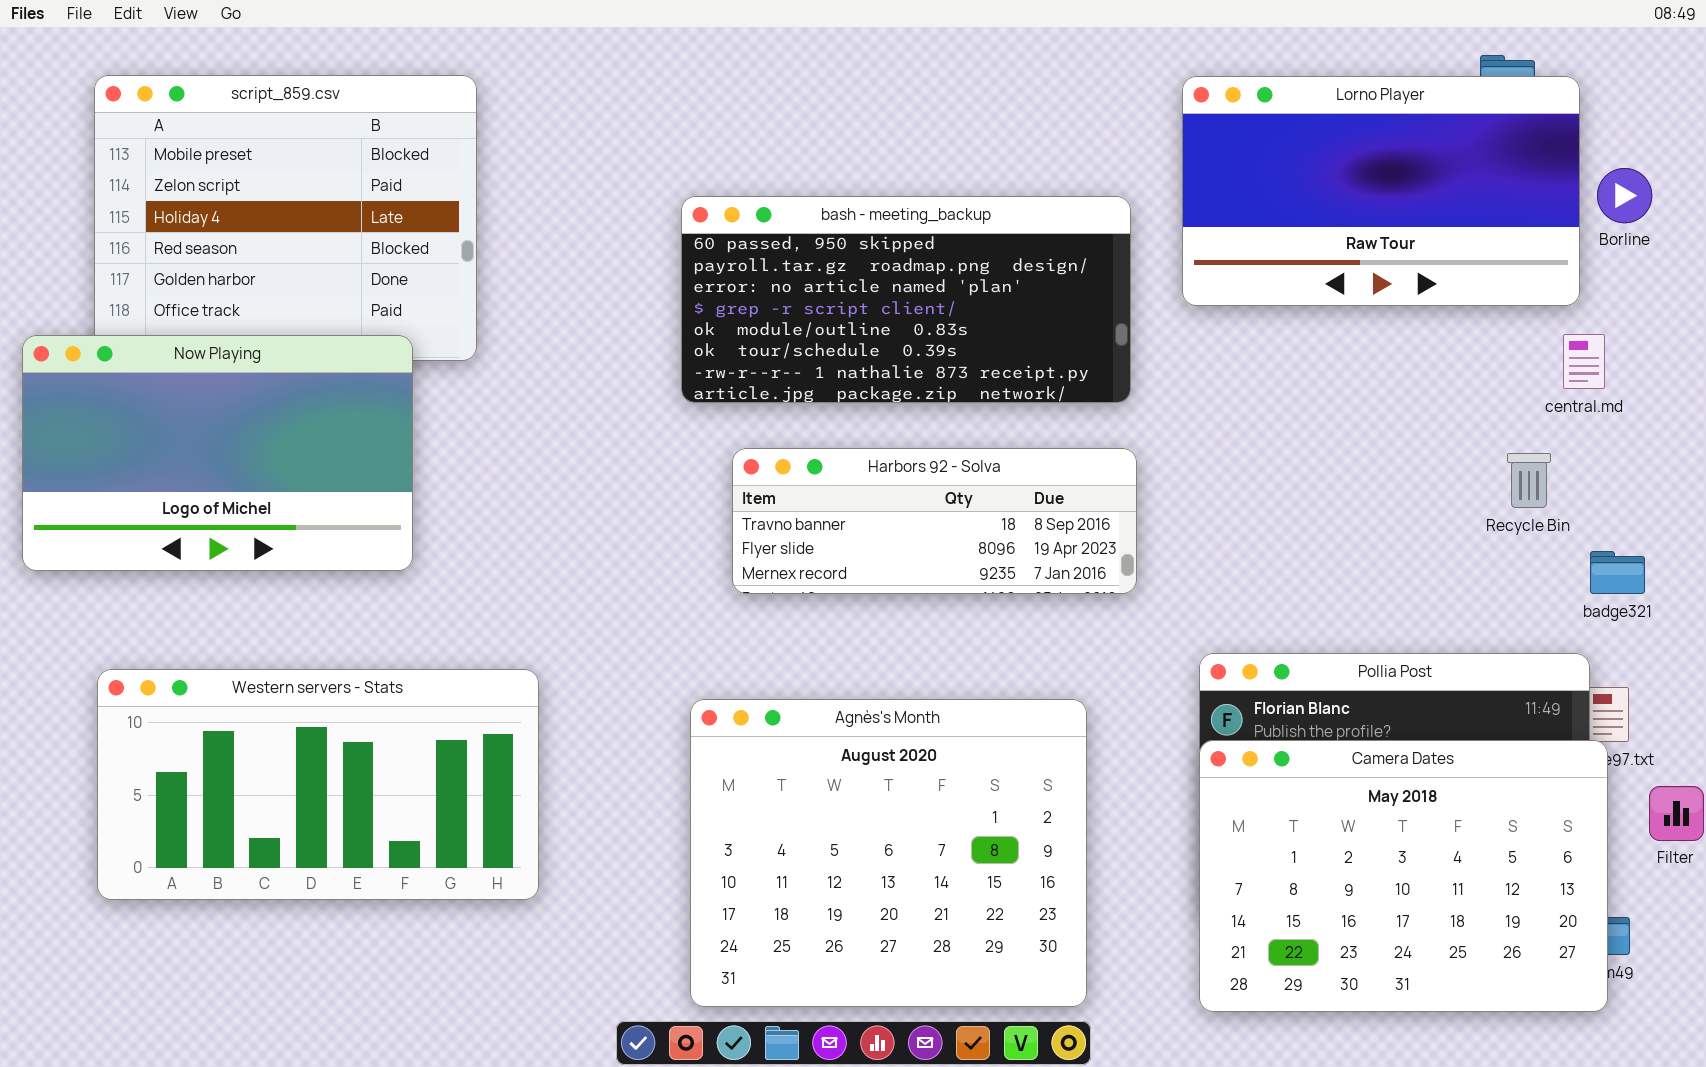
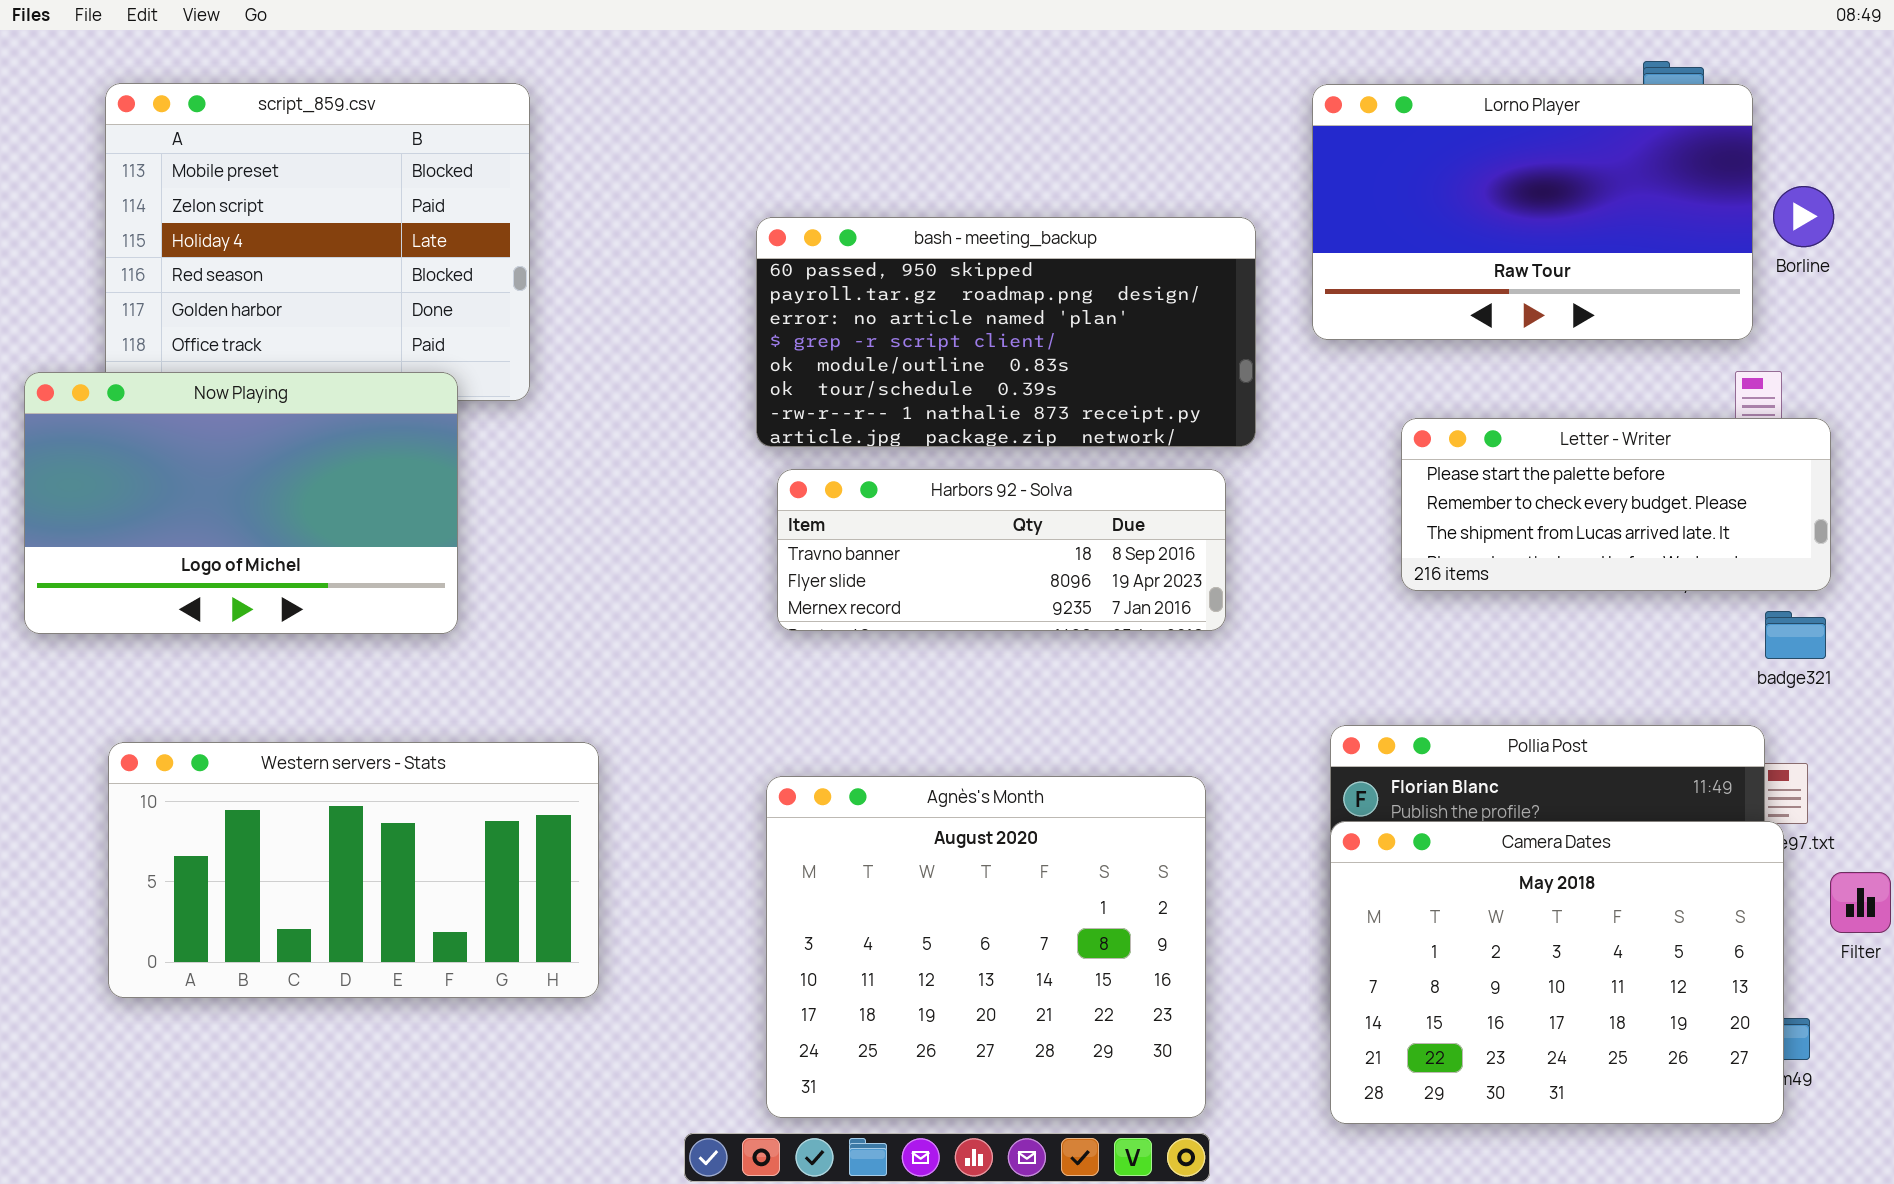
Letter - Writer: none -> [1401,418,1831,591], opened
Harbors 92 - Solva: [732,448,1137,594] -> [777,469,1226,631], moved

